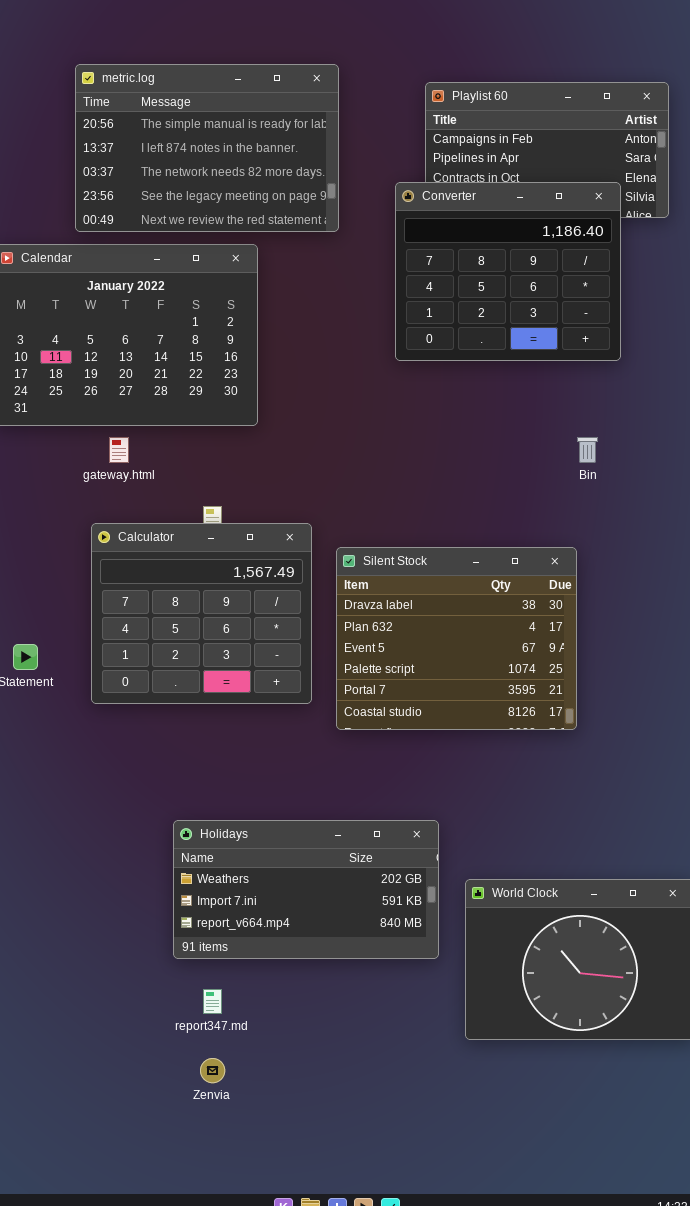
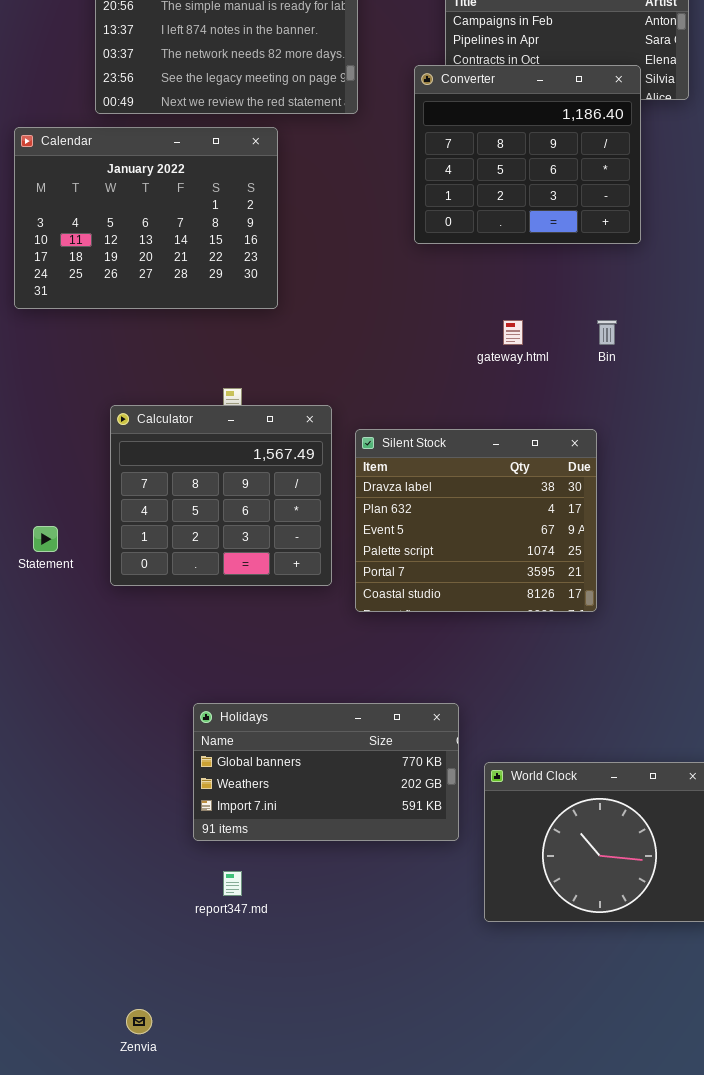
gateway.html: [109,437,129,463] -> [503,320,523,345], moved
Holidays: [173,820,439,959] -> [193,703,459,841], scrolled up 1 row
Zenvia: [200,1058,225,1083] -> [126,1009,152,1034], moved

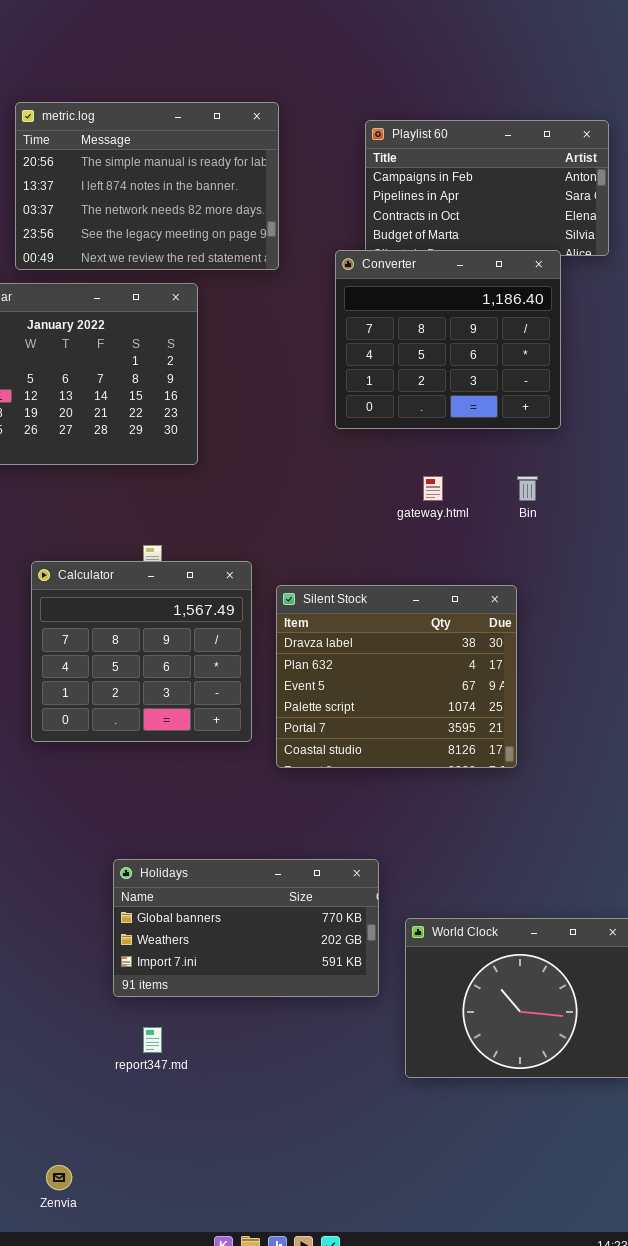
Converter: [414,65,641,244] -> [335,250,561,429], moved

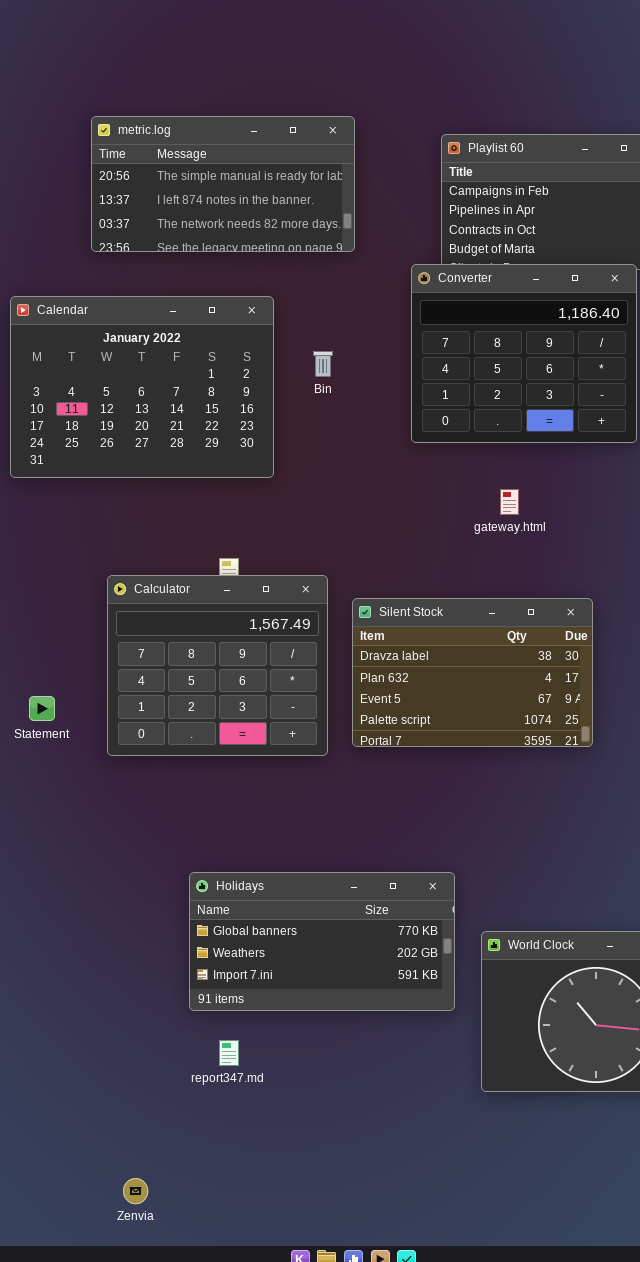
metric.log: [15,102,279,270] -> [91,116,355,252], resized
Bin: [517,476,538,501] -> [313,351,333,377], moved
Silent Stock: [276,585,517,768] -> [352,598,593,747], resized

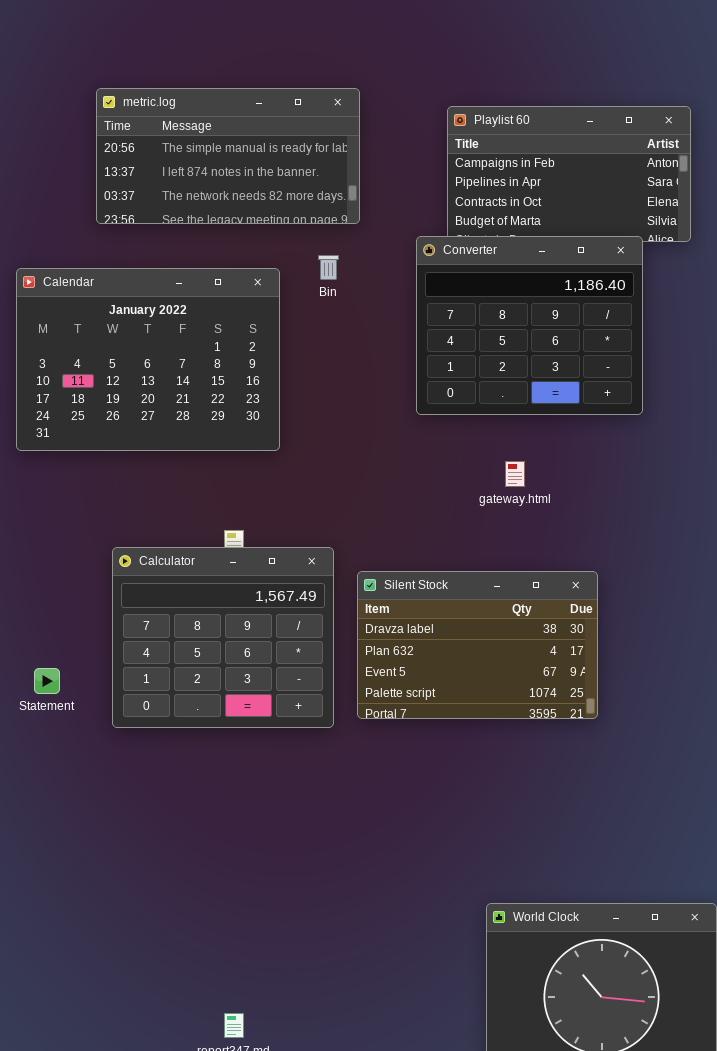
Bin: [313,351,333,377] -> [318,255,339,280], moved
Holidays: [189,872,455,1011] -> none, closed

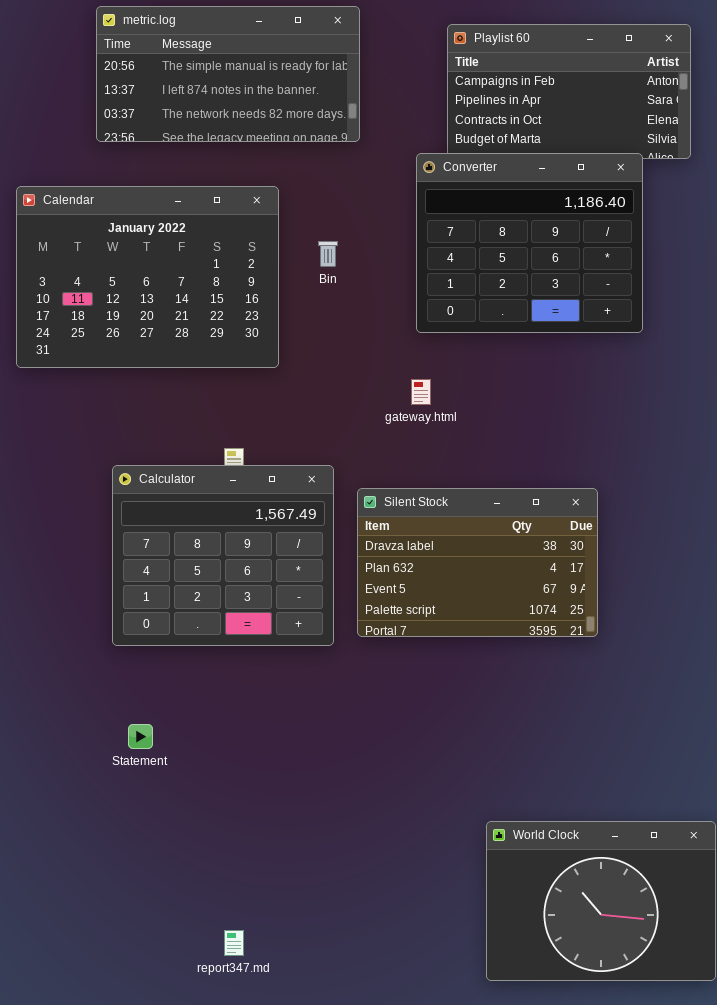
Bin: [318,255,339,280] -> [318,241,338,267], moved
gateway.html: [505,461,525,487] -> [411,379,431,405], moved
Statement: [34,668,60,694] -> [128,724,153,749], moved

